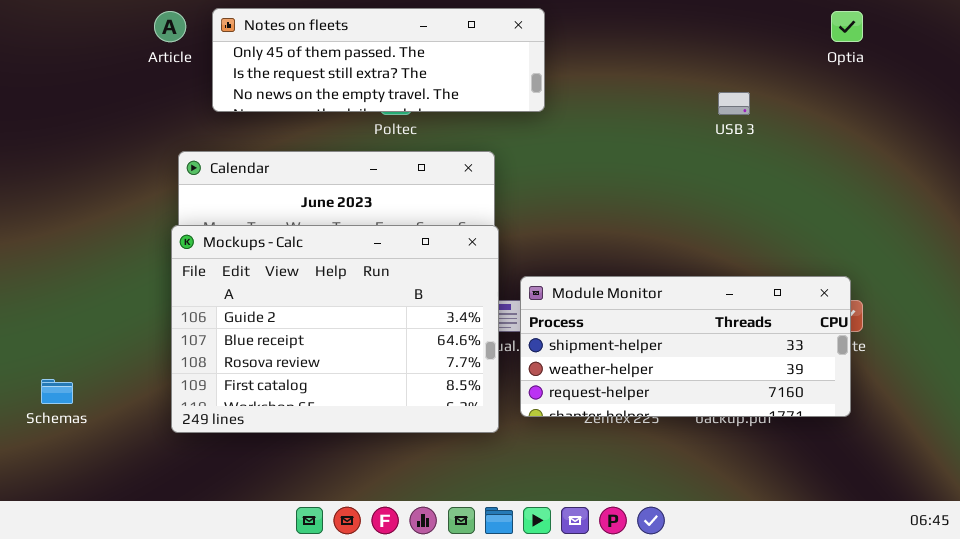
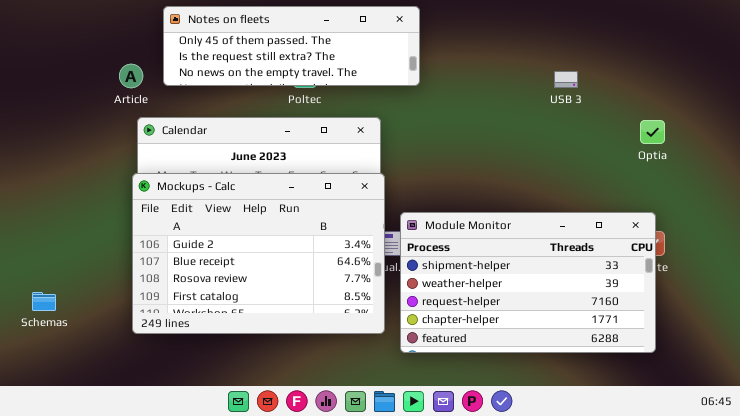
Article: [154,11,186,42] -> [119,64,143,88], moved
Optia: [831,11,863,42] -> [640,120,665,144], moved
Module Monitor: [520,276,851,417] -> [400,212,656,353], resized

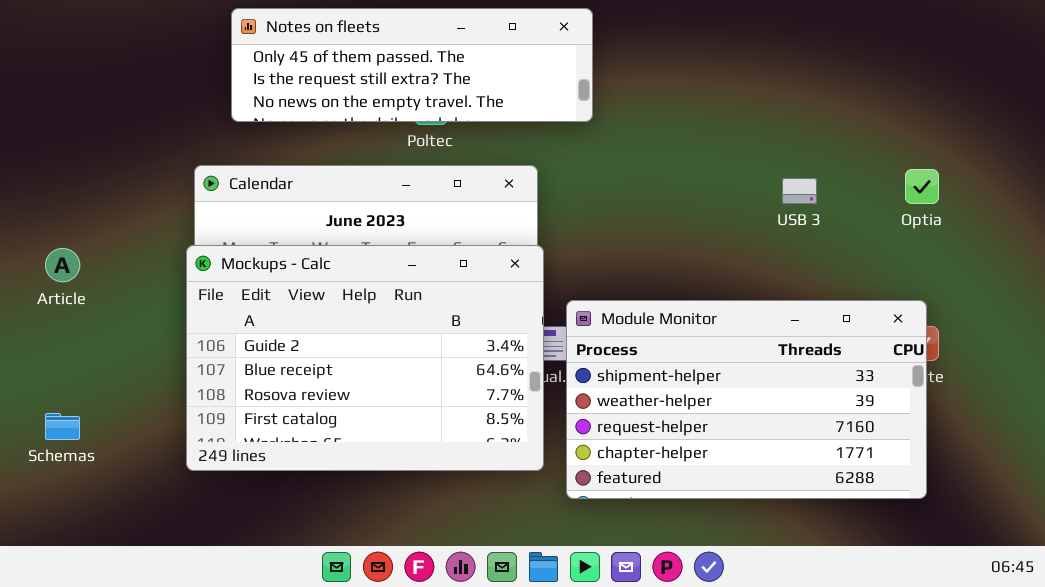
Article: [119,64,143,88] -> [45,248,80,282], moved
USB 3: [554,71,578,88] -> [782,178,817,204], moved

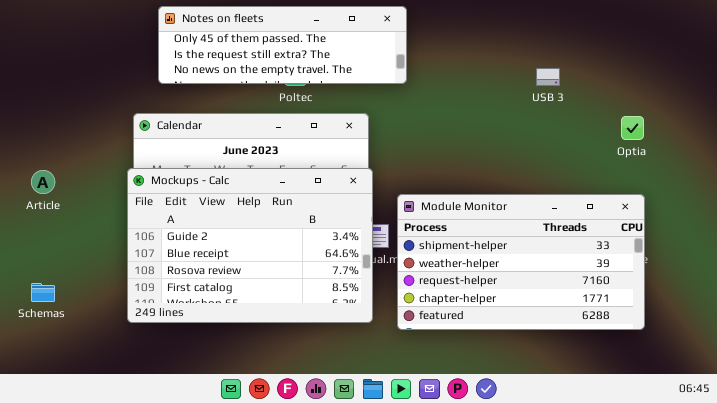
USB 3: [782,178,817,204] -> [536,68,560,86], moved
Module Monitor: [566,300,927,499] -> [397,194,645,330], moved

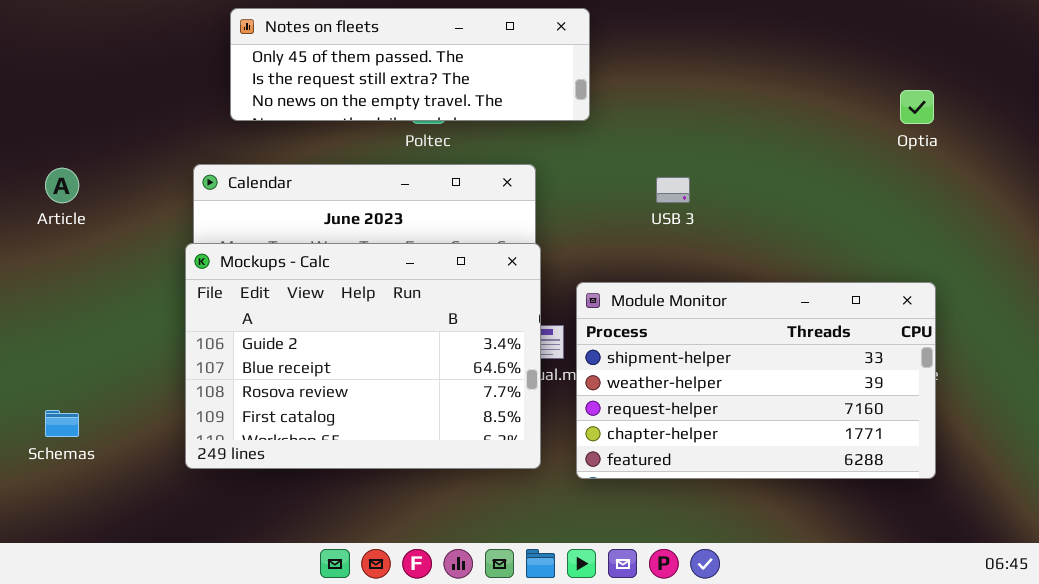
USB 3: [536,68,560,86] -> [656,177,690,203], moved
Optia: [621,116,644,140] -> [900,90,934,124], moved
Article: [31,170,55,194] -> [45,168,79,203], moved

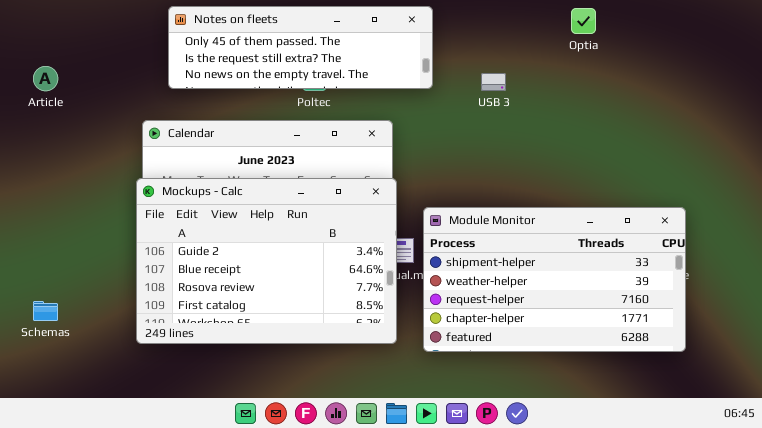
Optia: [900,90,934,124] -> [571,8,596,34], moved
Article: [45,168,79,203] -> [33,66,58,91], moved
USB 3: [656,177,690,203] -> [481,73,506,91], moved

